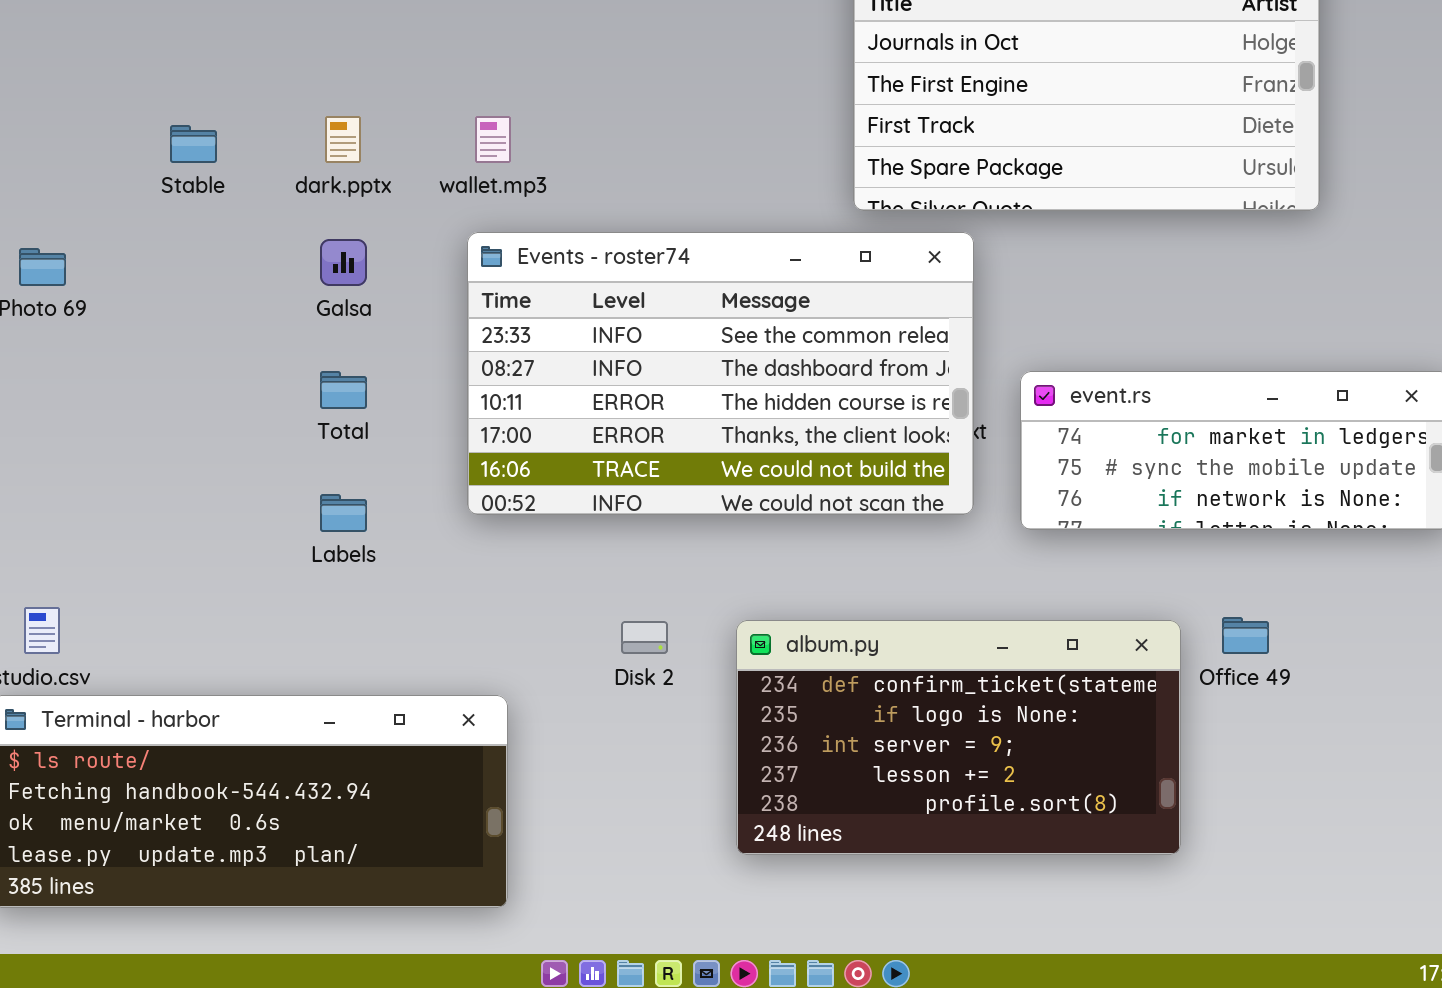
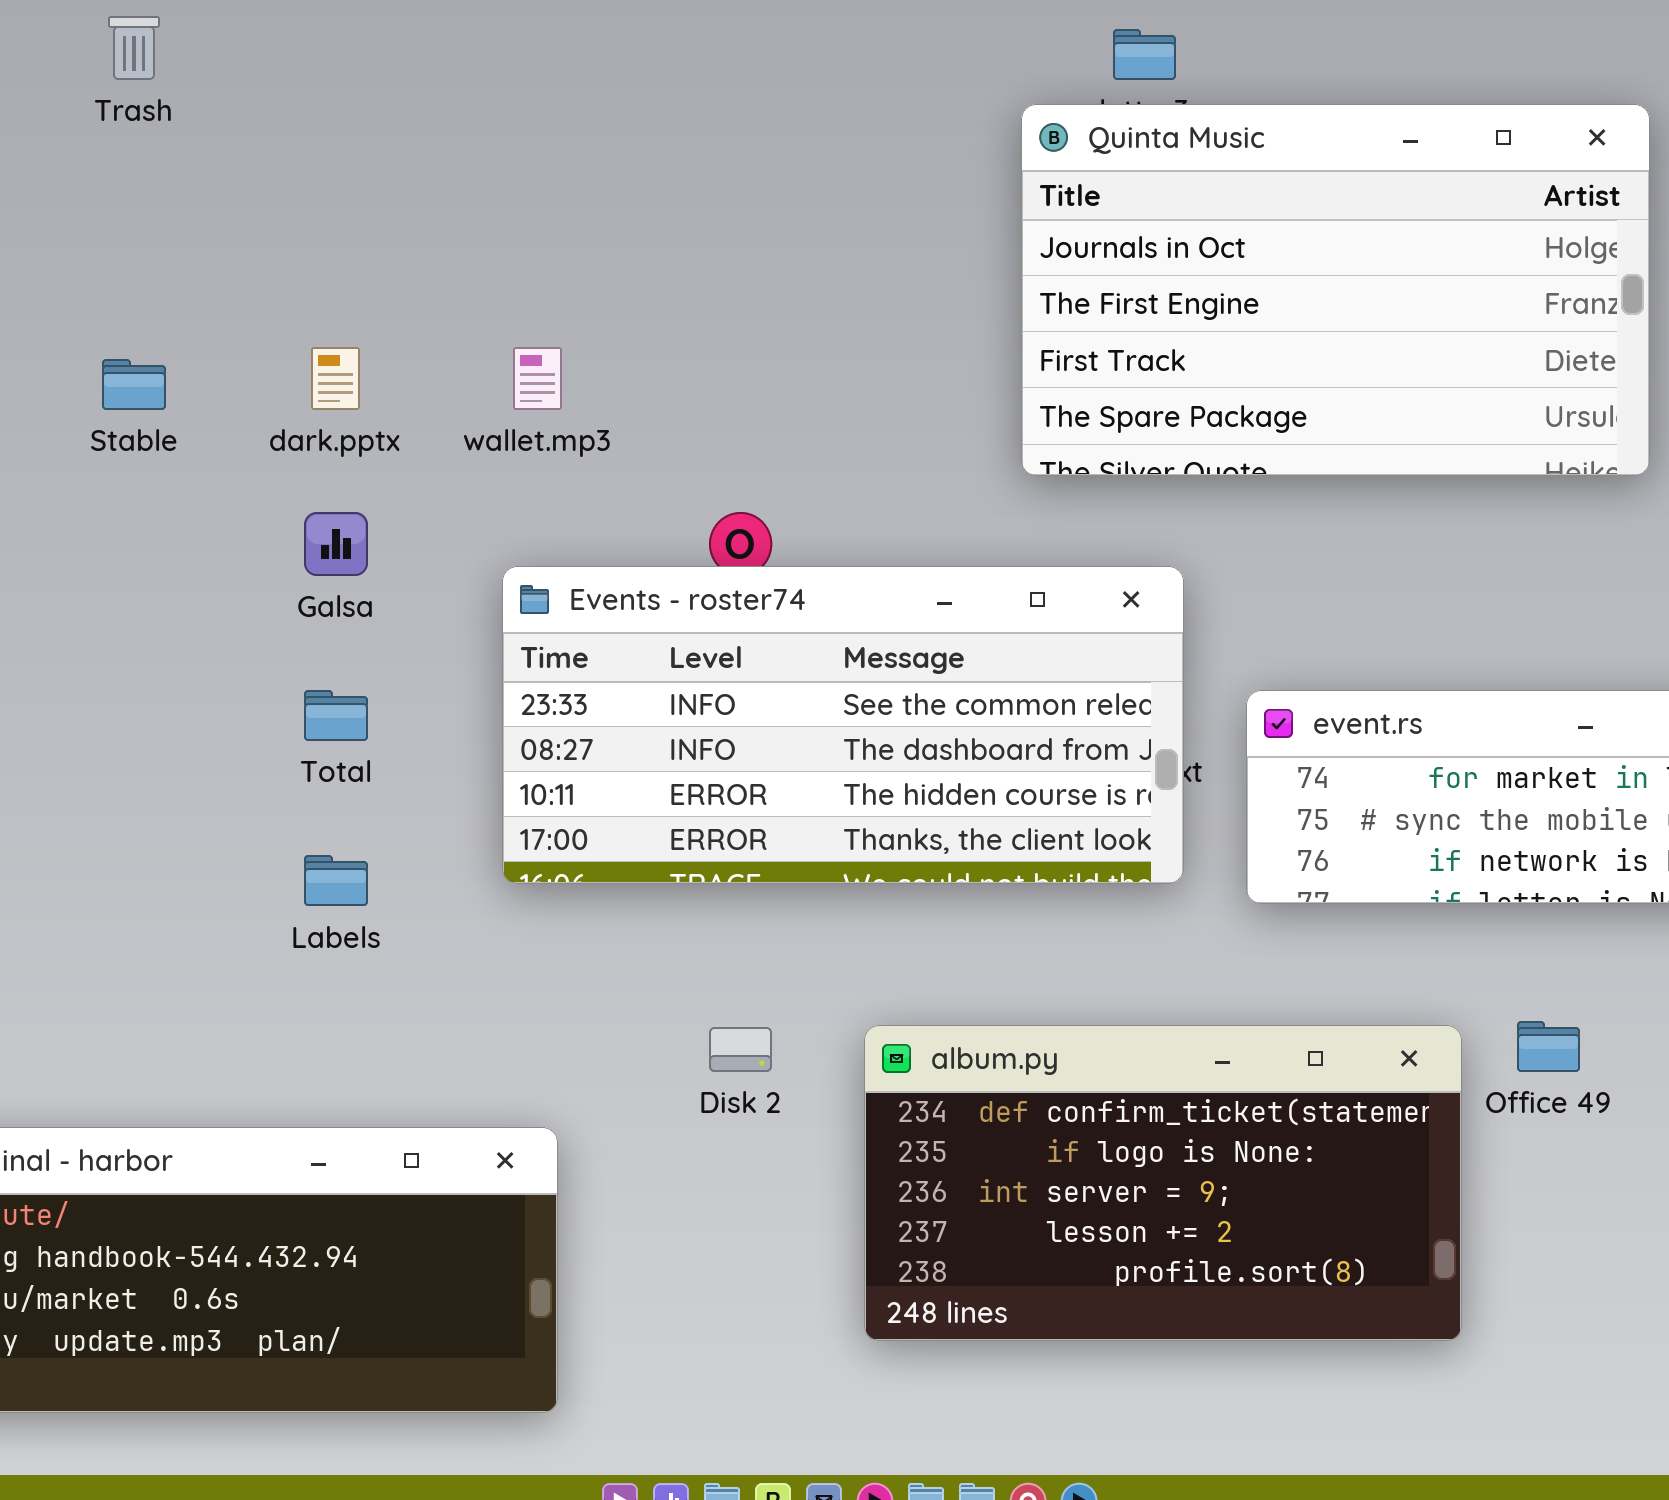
Events - roster74: [467,232,974,515] -> [502,566,1184,884], resized

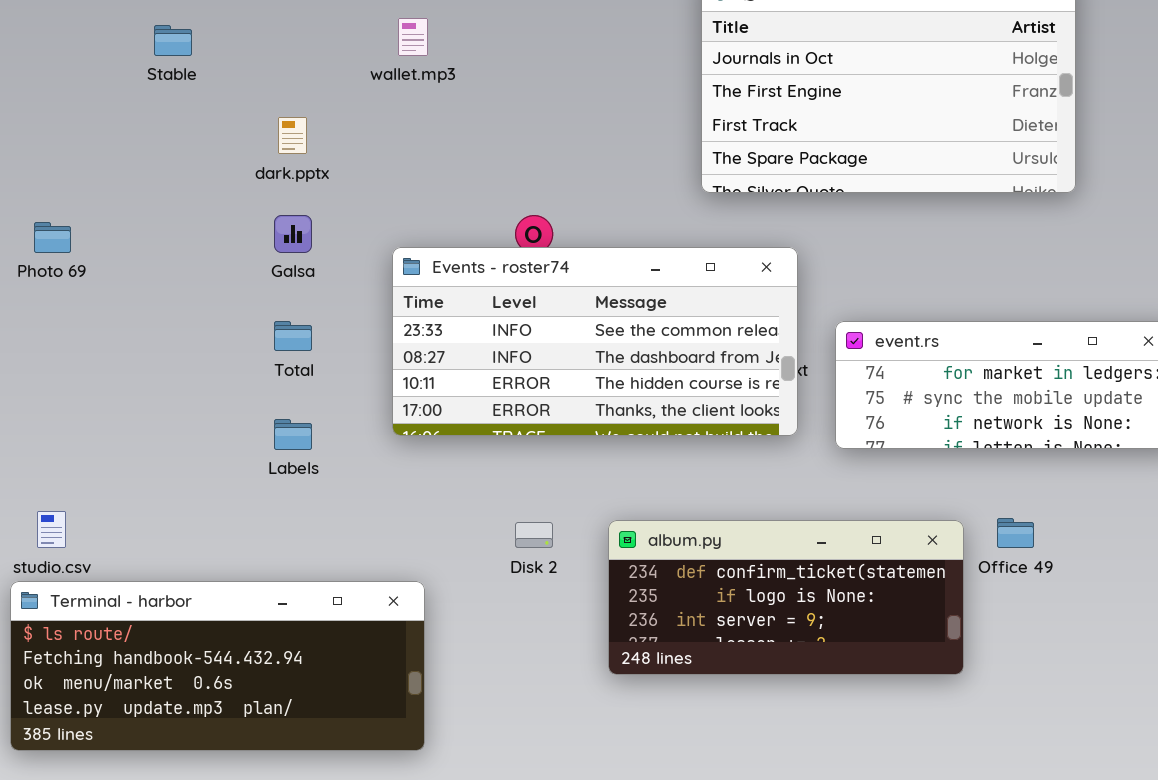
wallet.mp3: [513,347,562,410] -> [398,18,428,56], moved
Stable: [102,359,166,410] -> [154,25,192,56], moved
album.py: [864,1025,1462,1341] -> [608,520,964,675], resized

